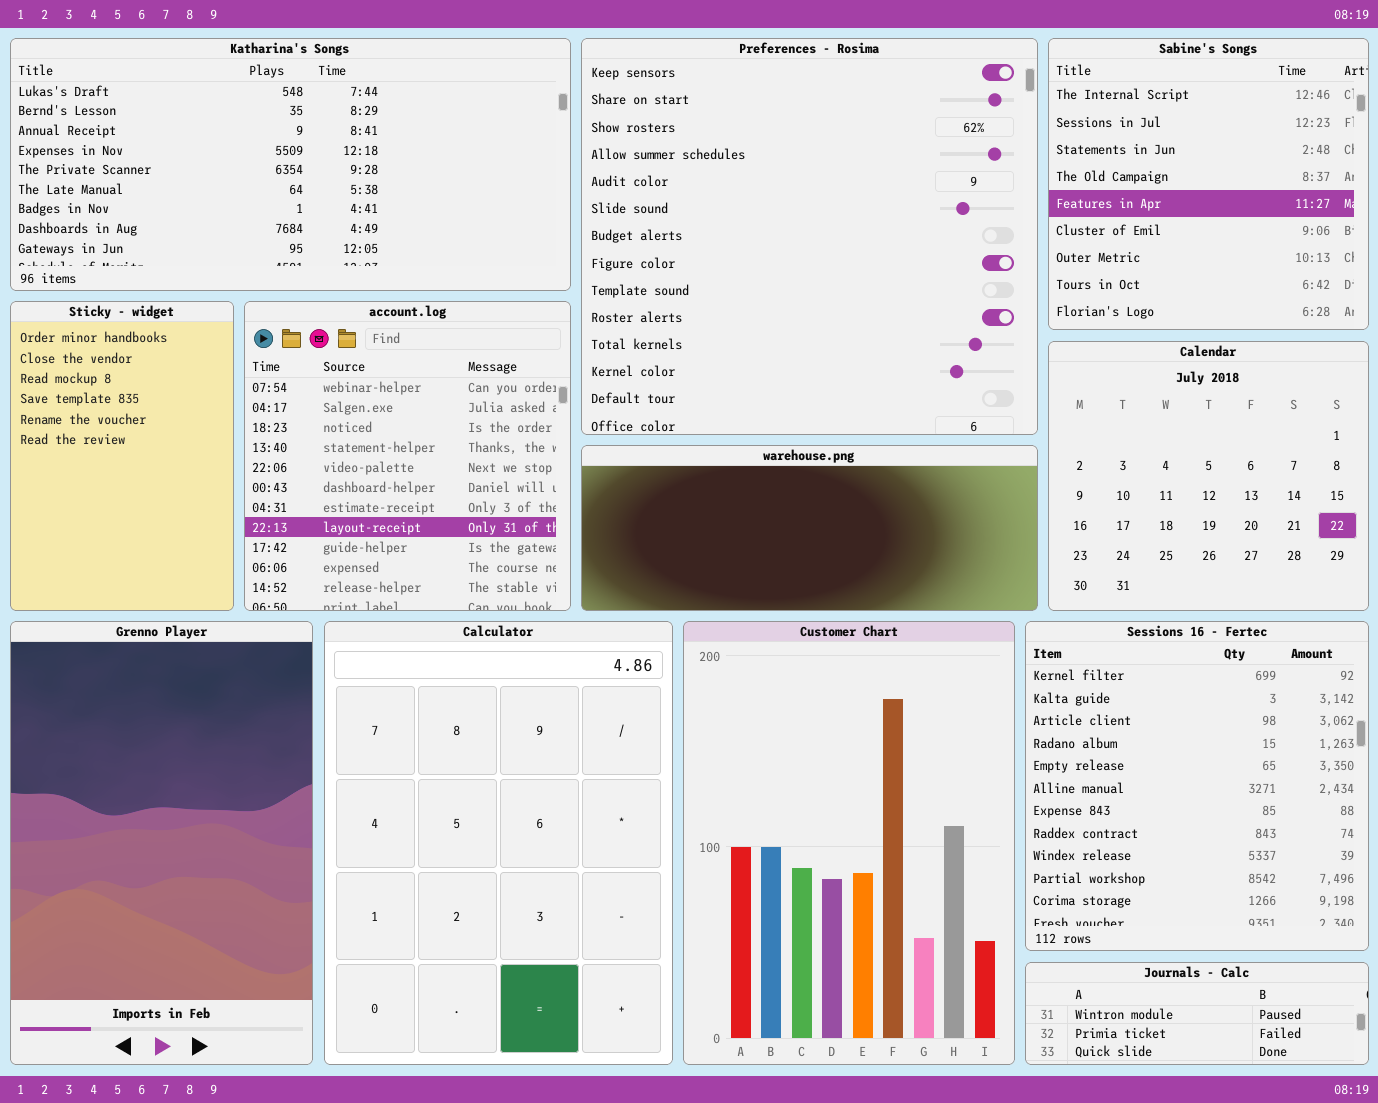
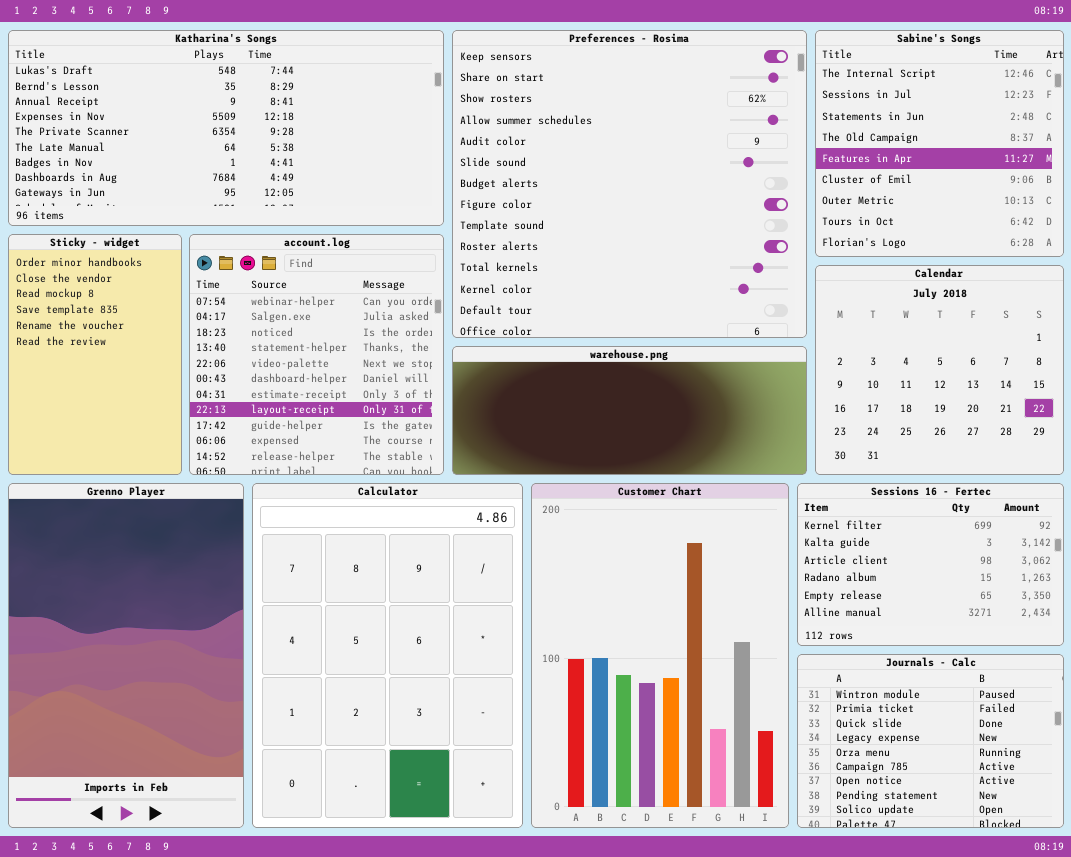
Sessions 16 - Fertec: [1025,621,1369,951] -> [797,483,1064,646], resized
Journals - Calc: [1025,962,1369,1065] -> [797,654,1064,828], resized

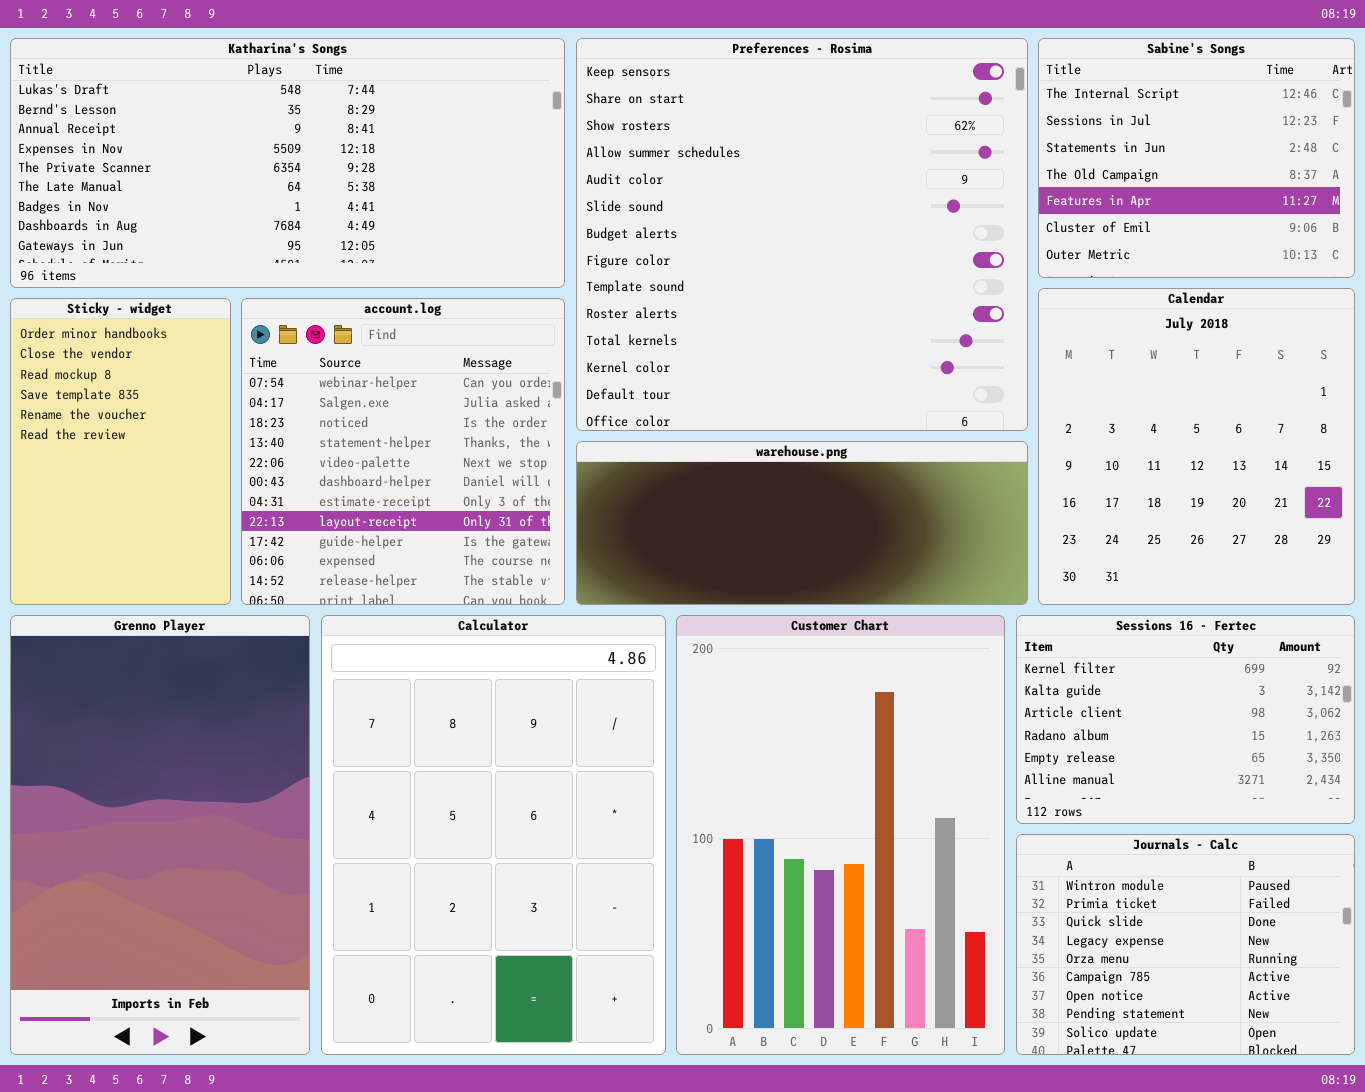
Sabine's Songs: [815,30,1064,257] -> [1038,38,1355,278], resized
Calendar: [815,265,1064,475] -> [1038,288,1355,605], resized

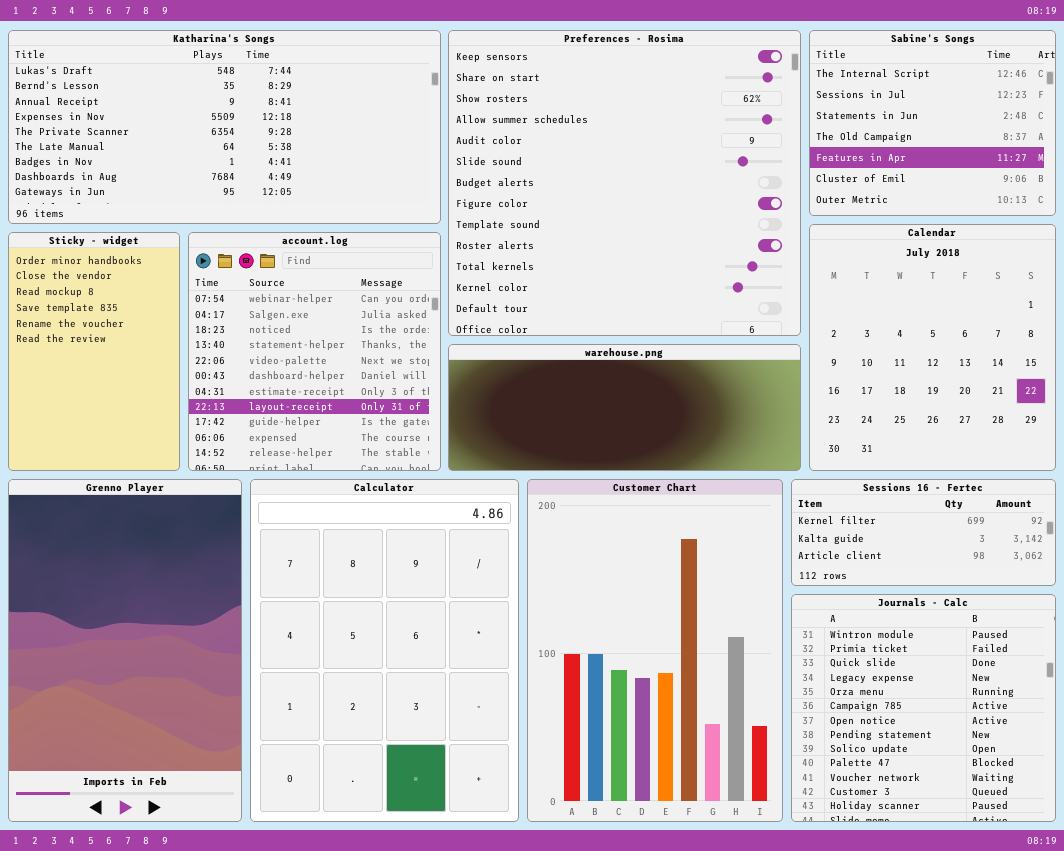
Sessions 16 - Fertec: [1016,615,1355,824] -> [791,479,1056,586], resized
Journals - Calc: [1016,834,1355,1055] -> [791,594,1056,822], resized

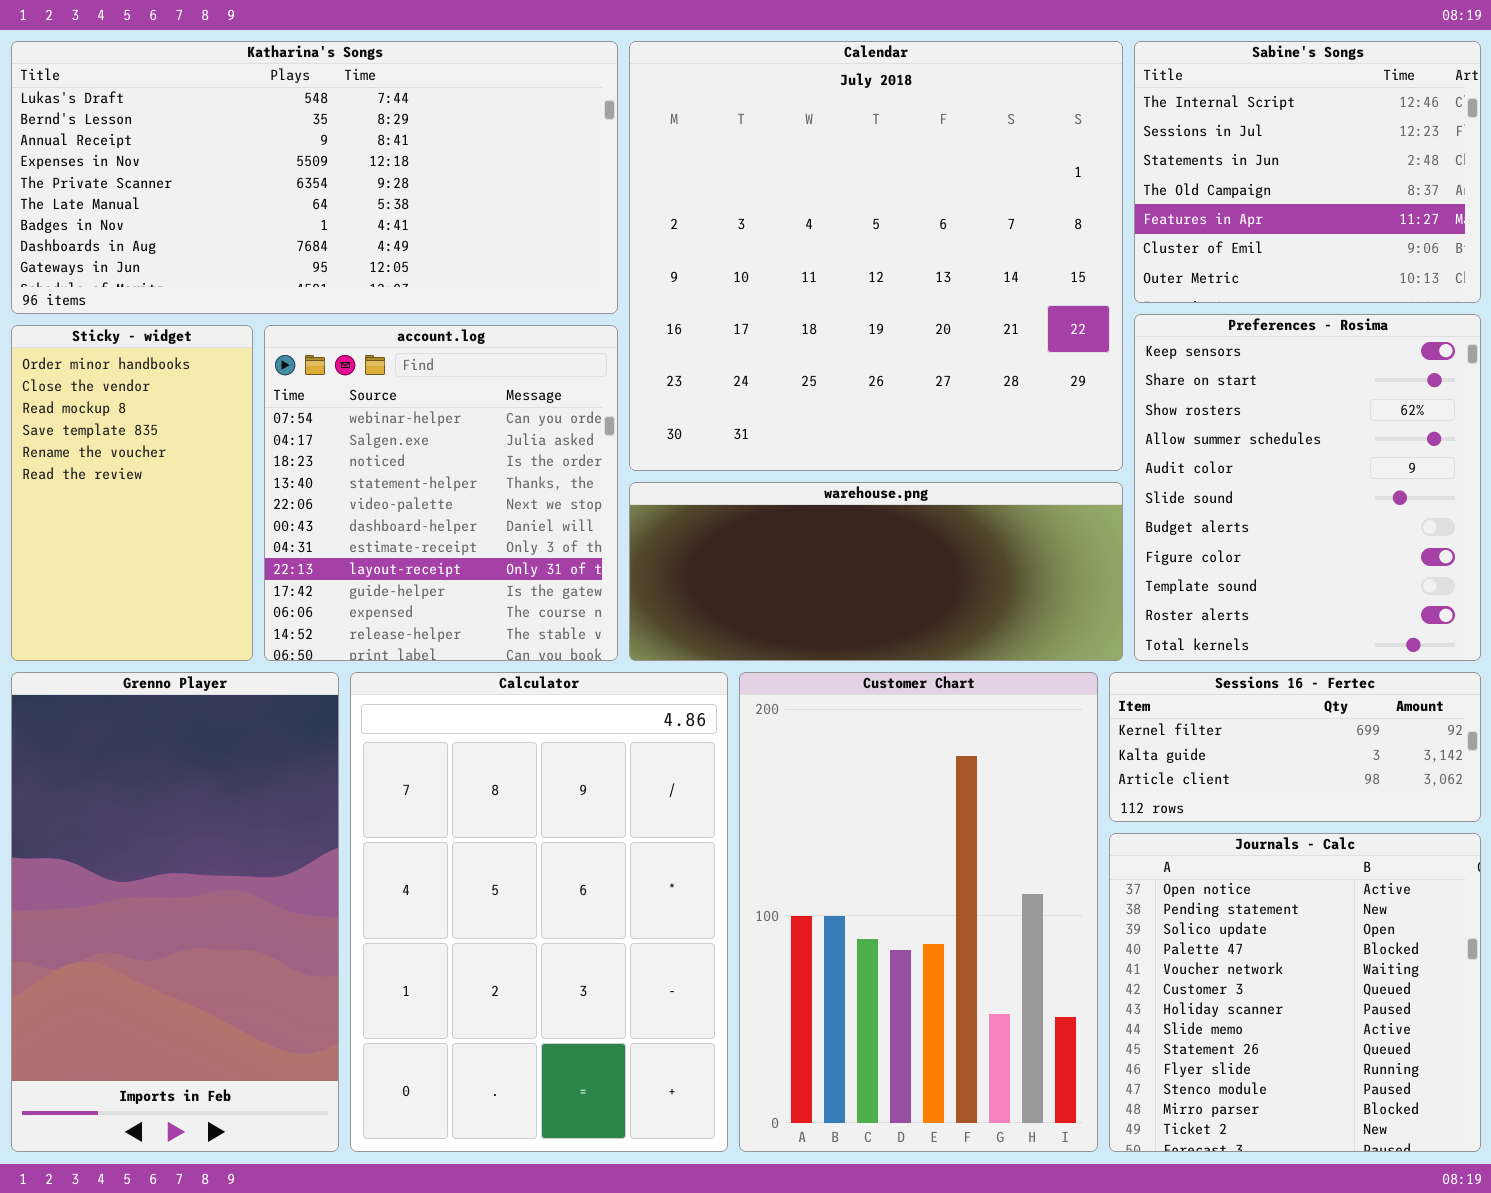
Preferences - Rosima: [448,30,801,336] -> [1134,314,1481,661], moved, resized
Calendar: [809,224,1056,471] -> [629,41,1123,471], moved, resized
Journals - Calc: [791,594,1056,822] -> [1109,833,1481,1152], scrolled down 6 rows

